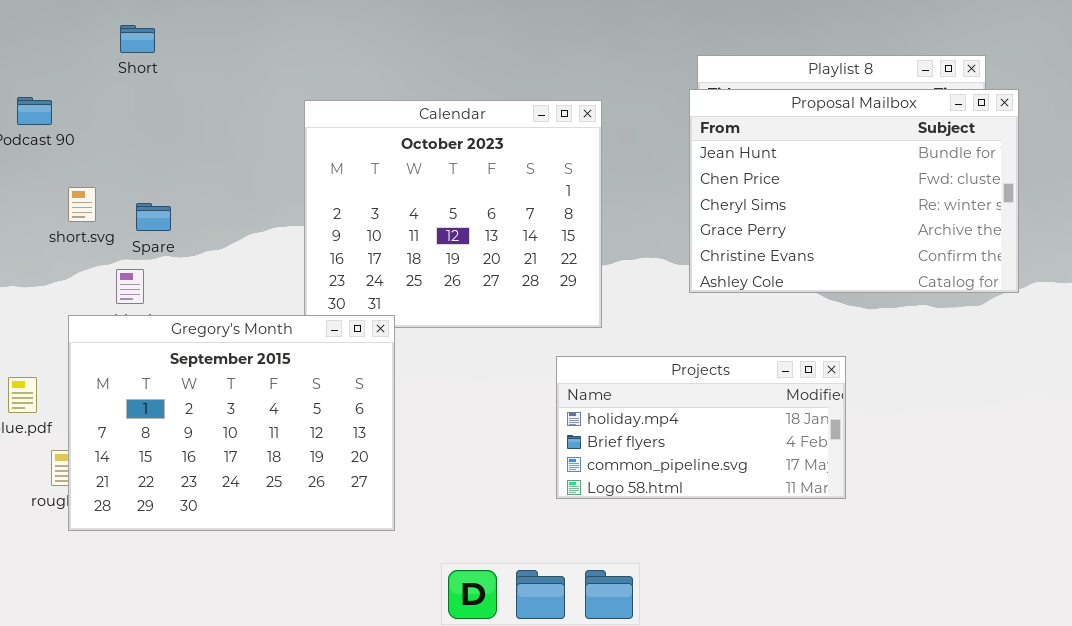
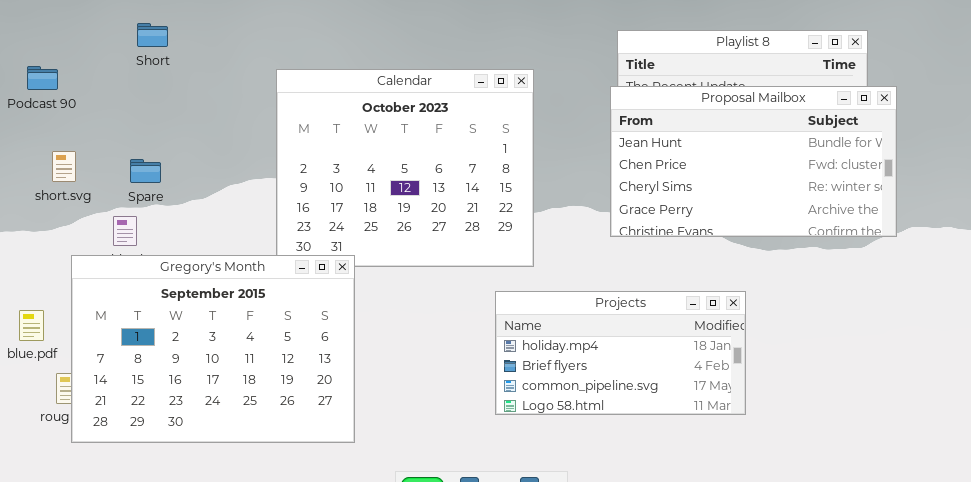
Short: [120,25,155,53] -> [137,23,168,47], moved
Proposal Mailbox: [689,89,1019,293] -> [610,86,897,237], resized
short.svg: [68,187,96,222] -> [52,151,76,182], moved

